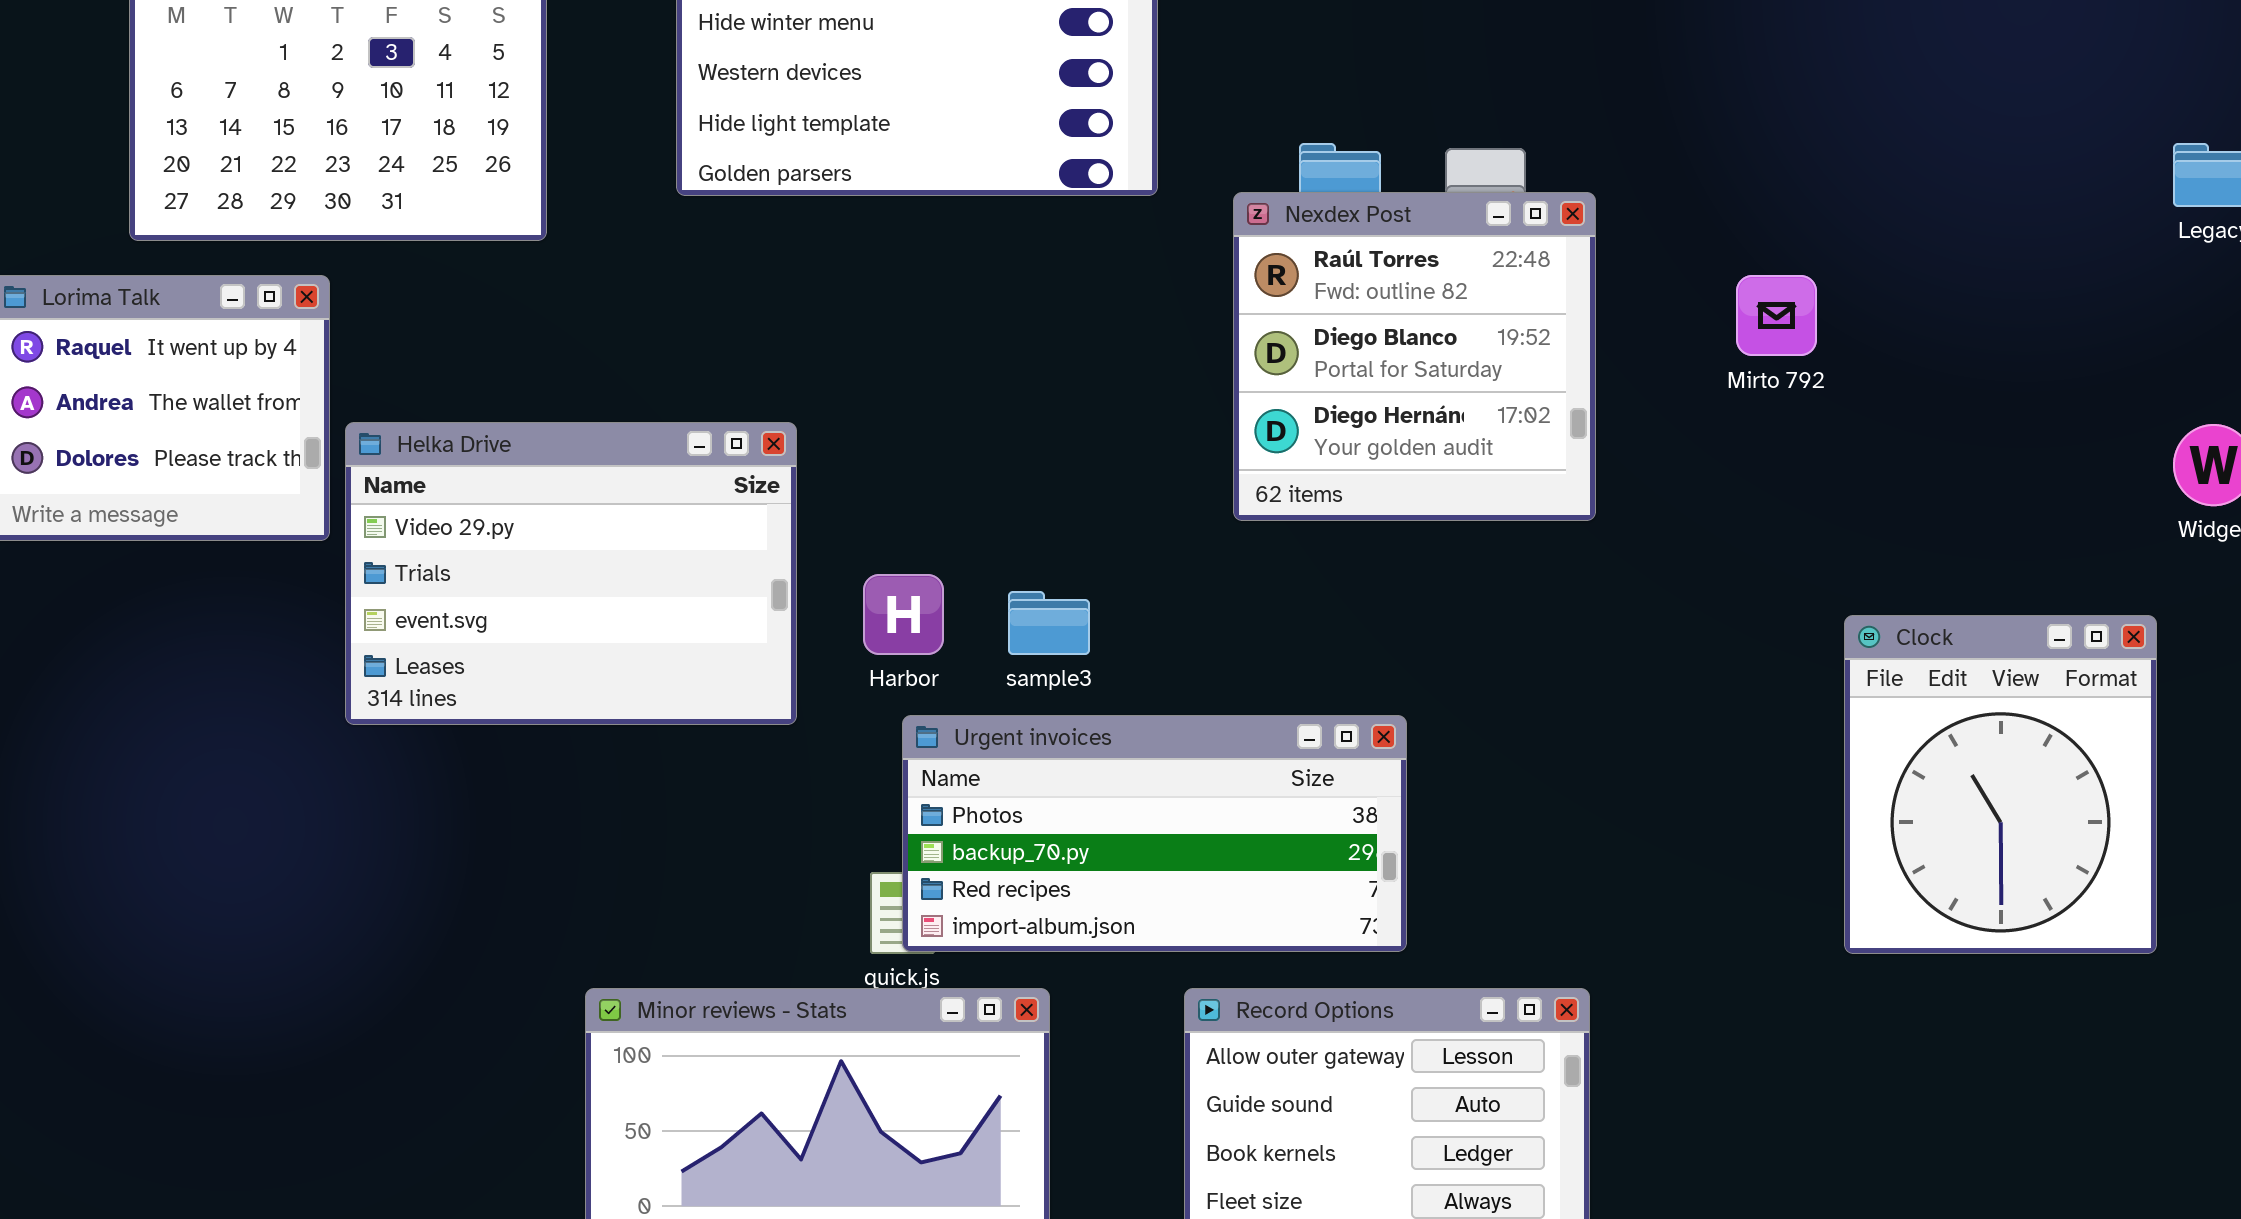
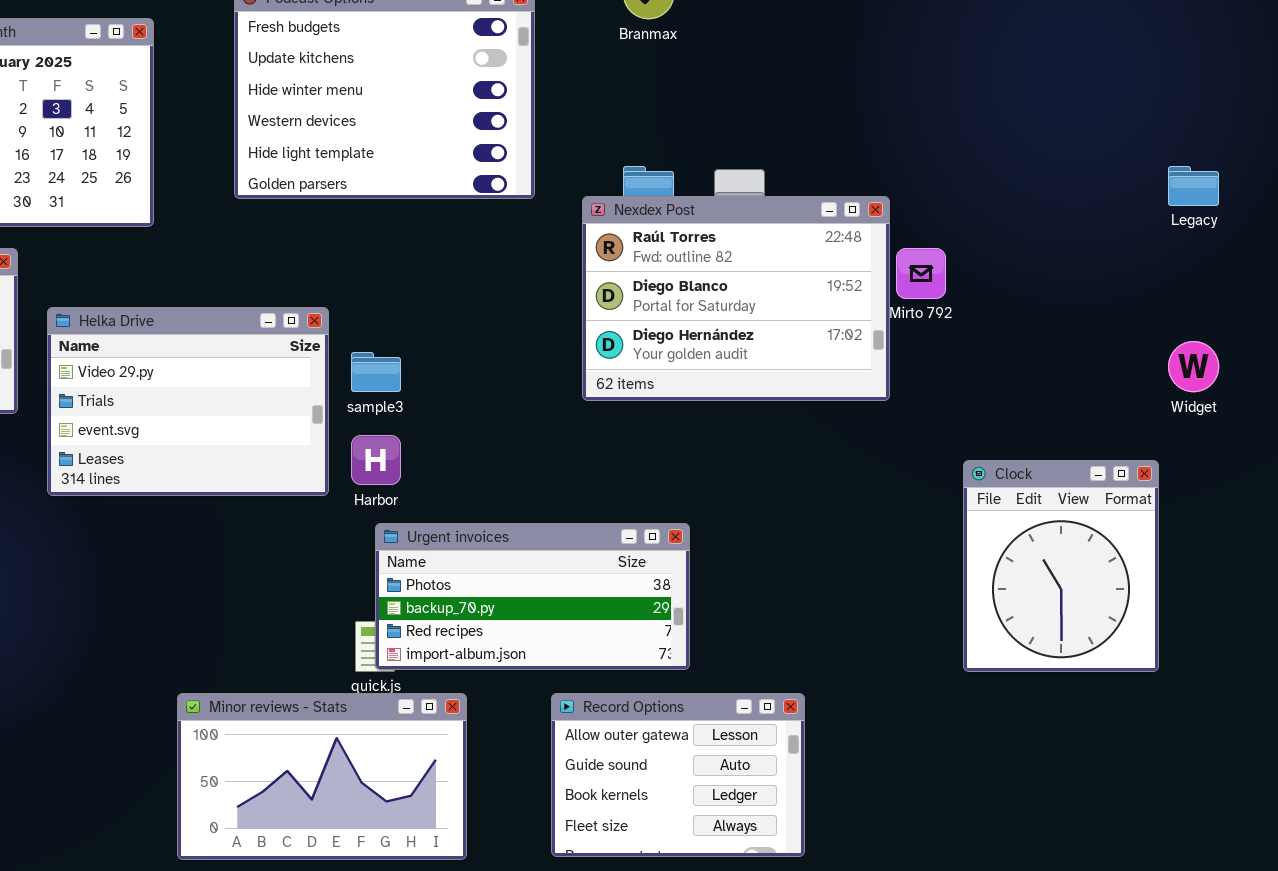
Nexdex Post: [1233,192,1596,521] -> [582,196,890,401], resized
Helka Drive: [345,422,797,725] -> [47,307,329,496], moved
sample3: [1008,591,1090,655] -> [351,352,401,392], moved

